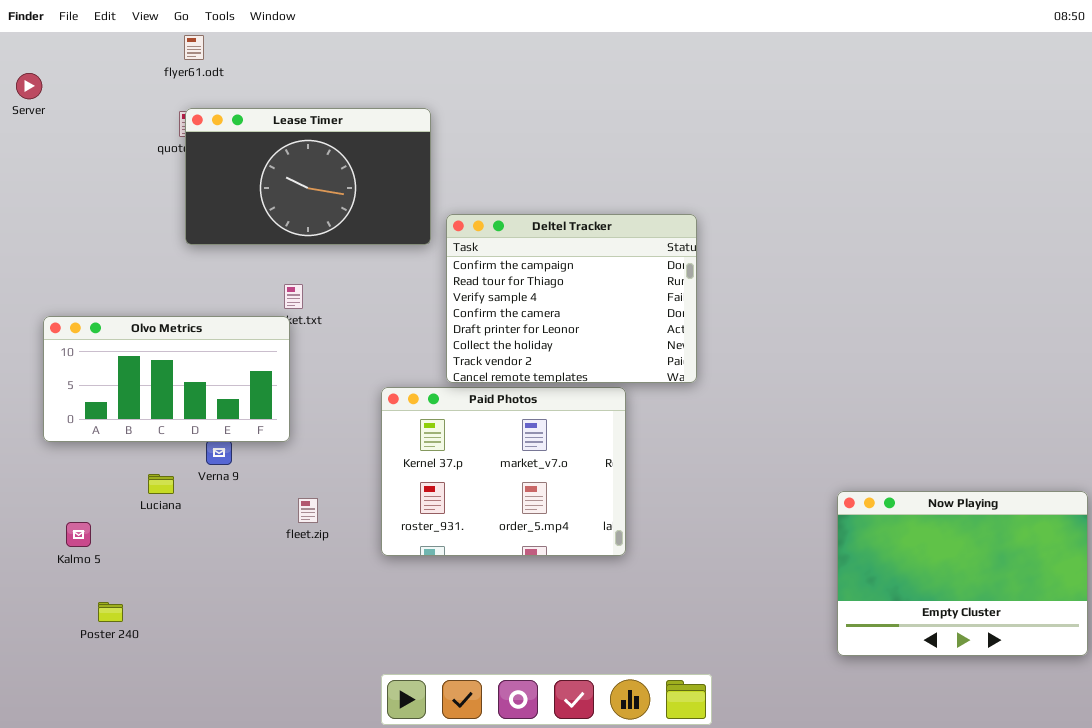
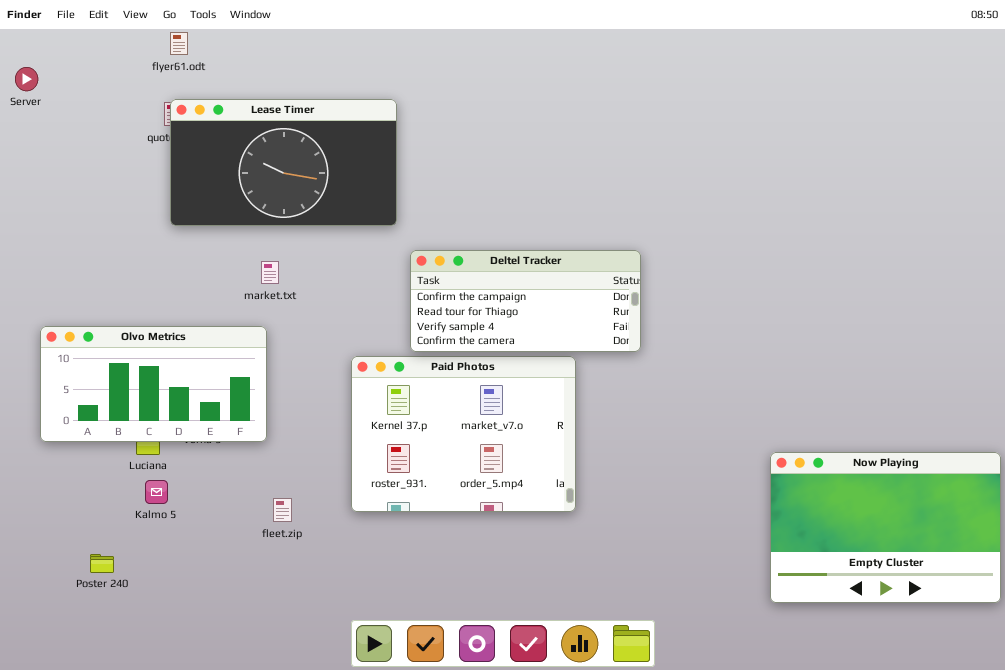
Deltel Tracker: [446,214,697,383] -> [410,250,641,352], resized
Olvo Metrics: [43,316,290,442] -> [40,326,267,442], moved
fleet.zip: [298,498,318,523] -> [273,498,292,522], moved
Kalmo 5: [66,522,91,547] -> [145,480,168,504], moved

